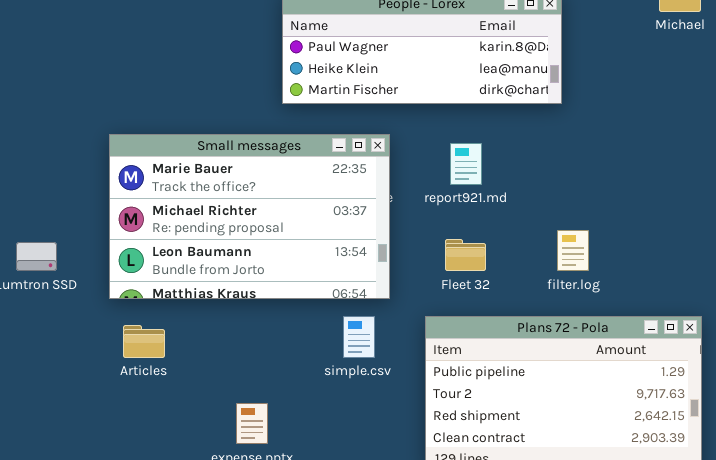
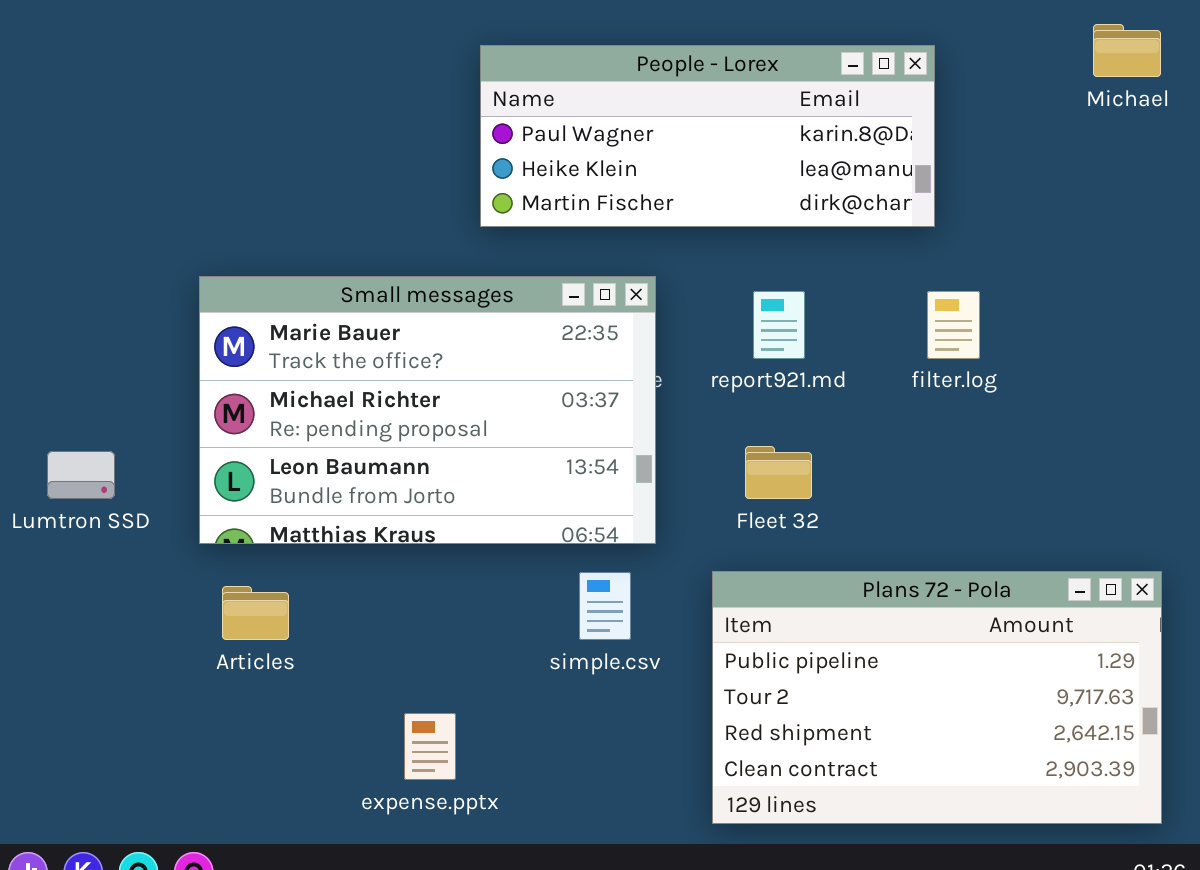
filter.log: [557,230,589,271] -> [927,291,980,359], moved

